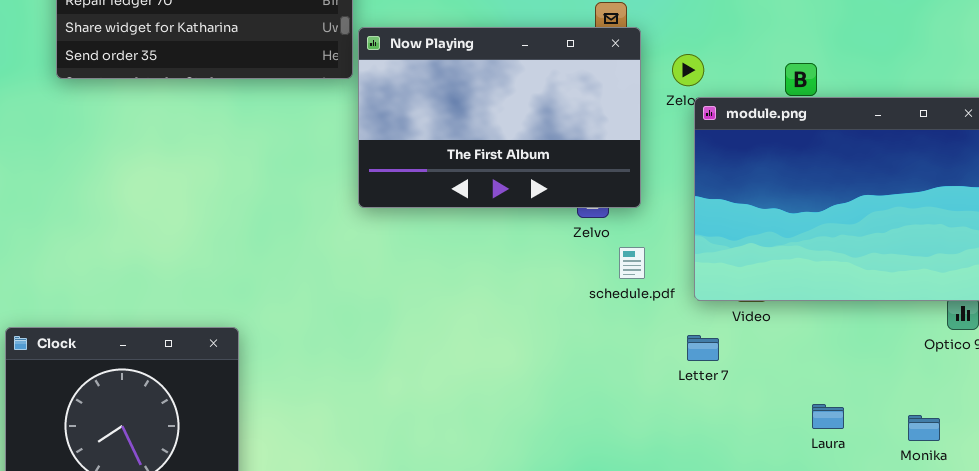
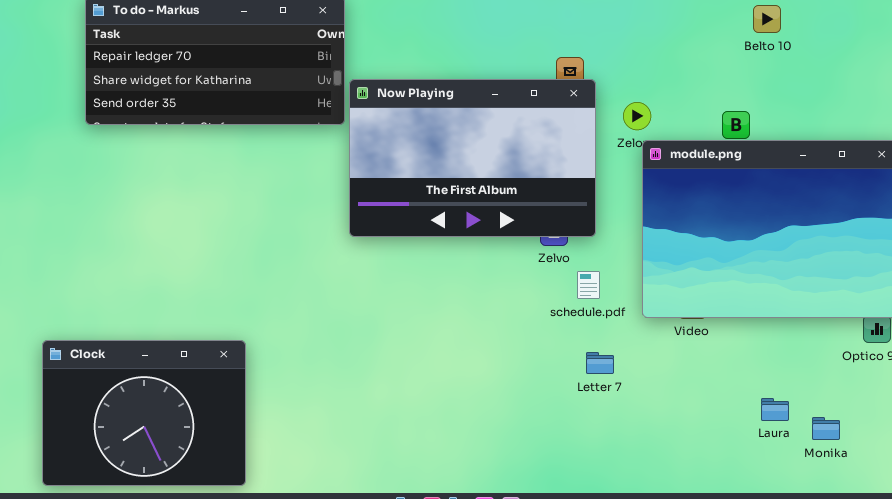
Letter 7: [687,335,719,361] -> [586,352,614,374], moved
Laura: [812,404,844,429] -> [761,398,789,421], moved
Monika: [908,415,940,441] -> [812,417,840,440], moved

